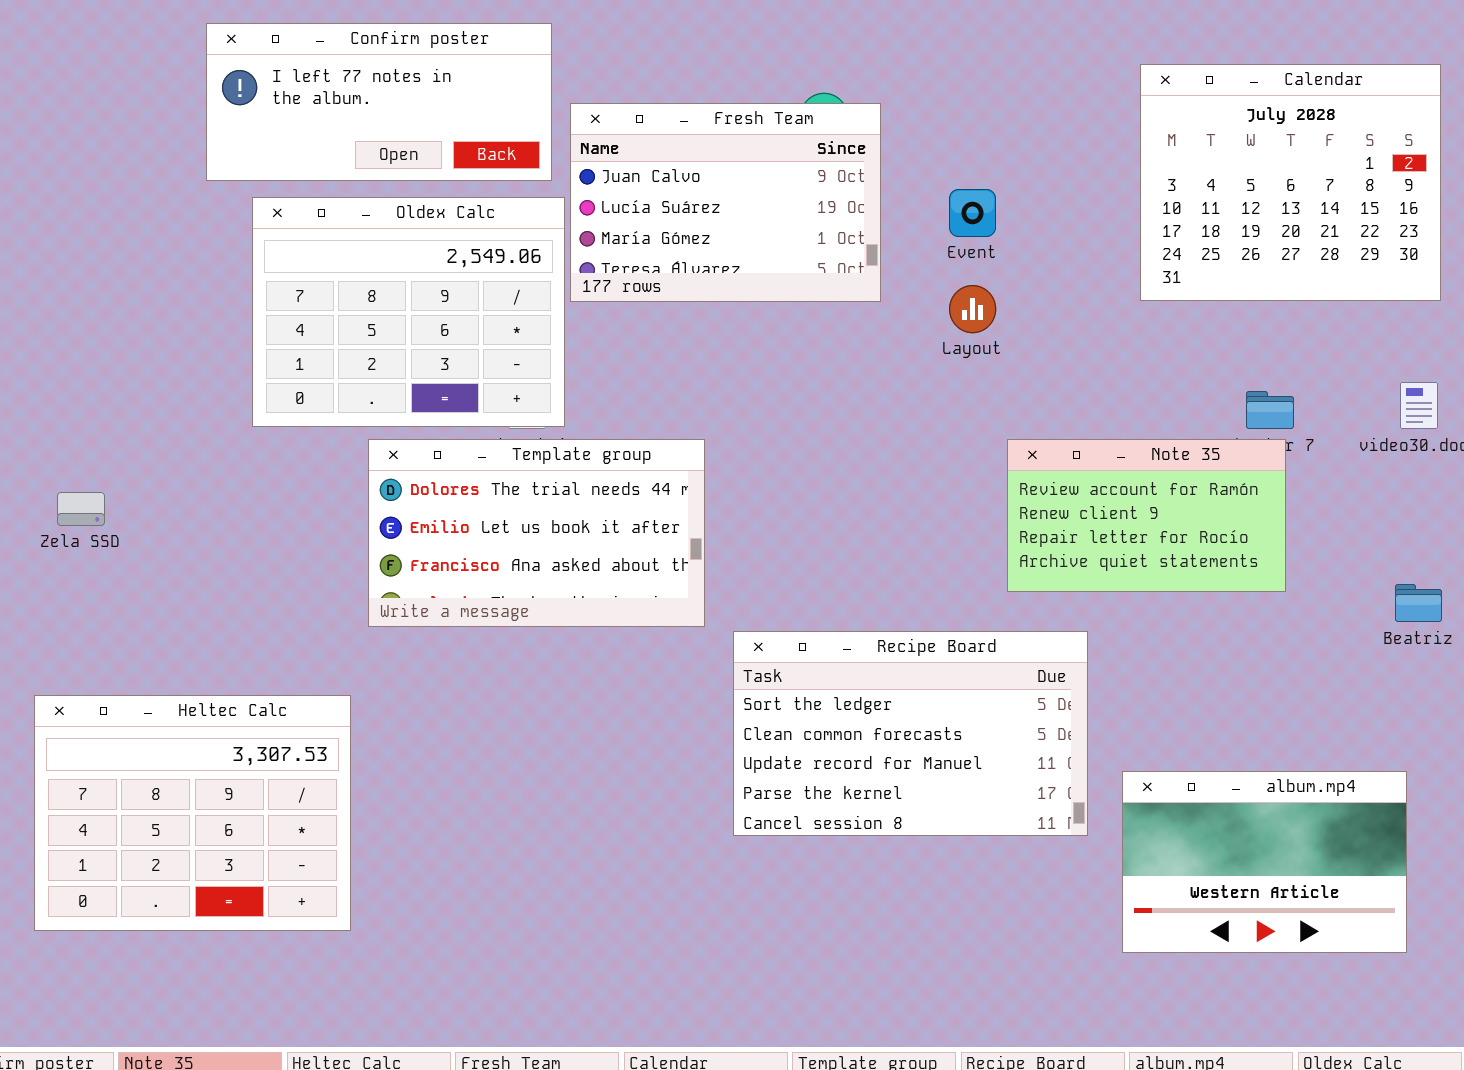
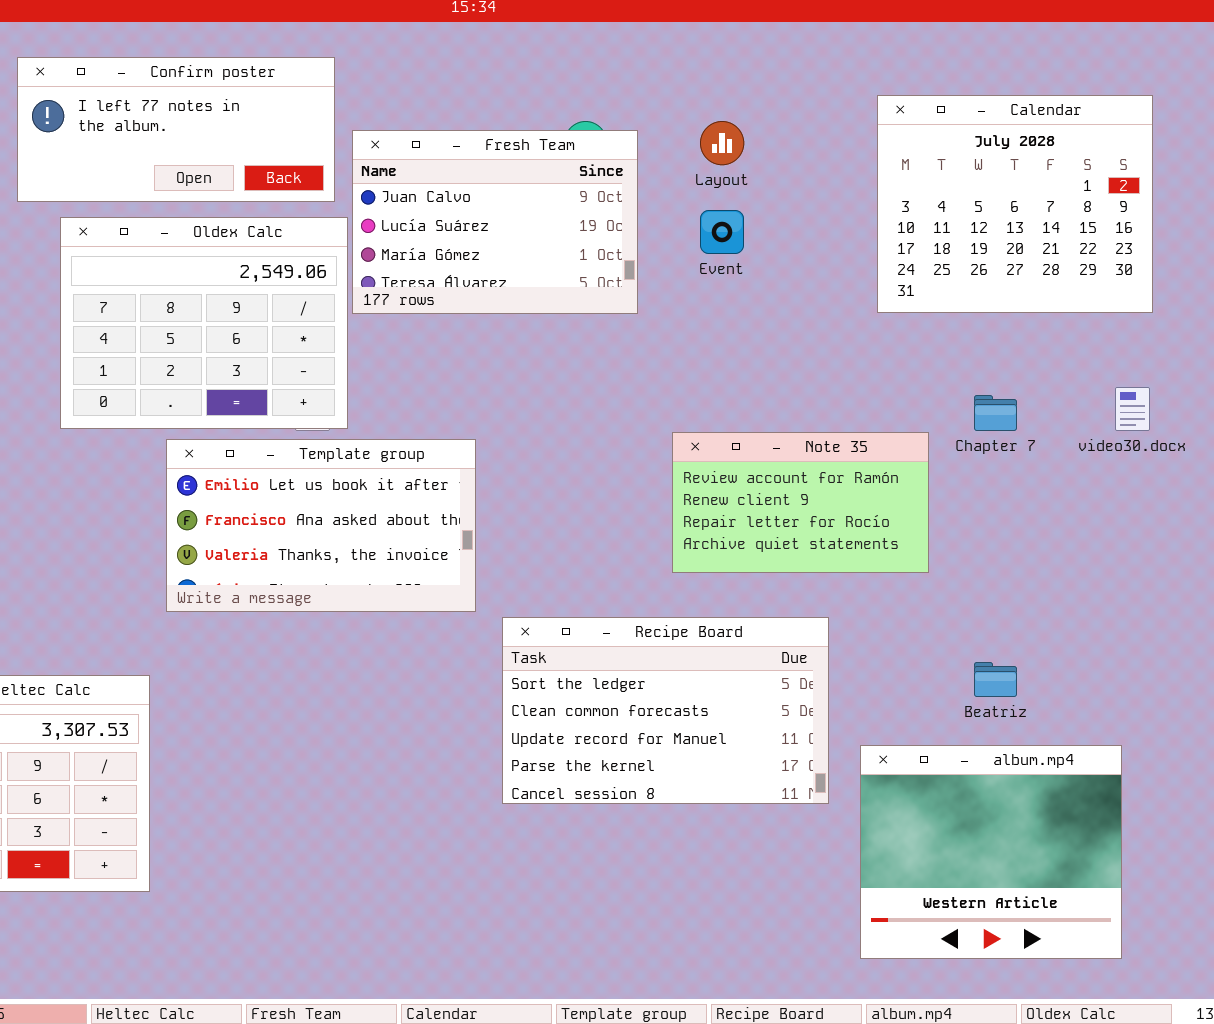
Layout: [949,285,996,333] -> [700,121,744,165], moved
Template group: [368,439,705,627] -> [166,439,476,612], scrolled down 1 row
Note 35: [1007,439,1286,592] -> [672,432,929,573], moved
Beatriz: [1395,584,1442,622] -> [974,662,1017,697], moved
album.mp4: [1122,771,1407,953] -> [860,745,1122,959], resized

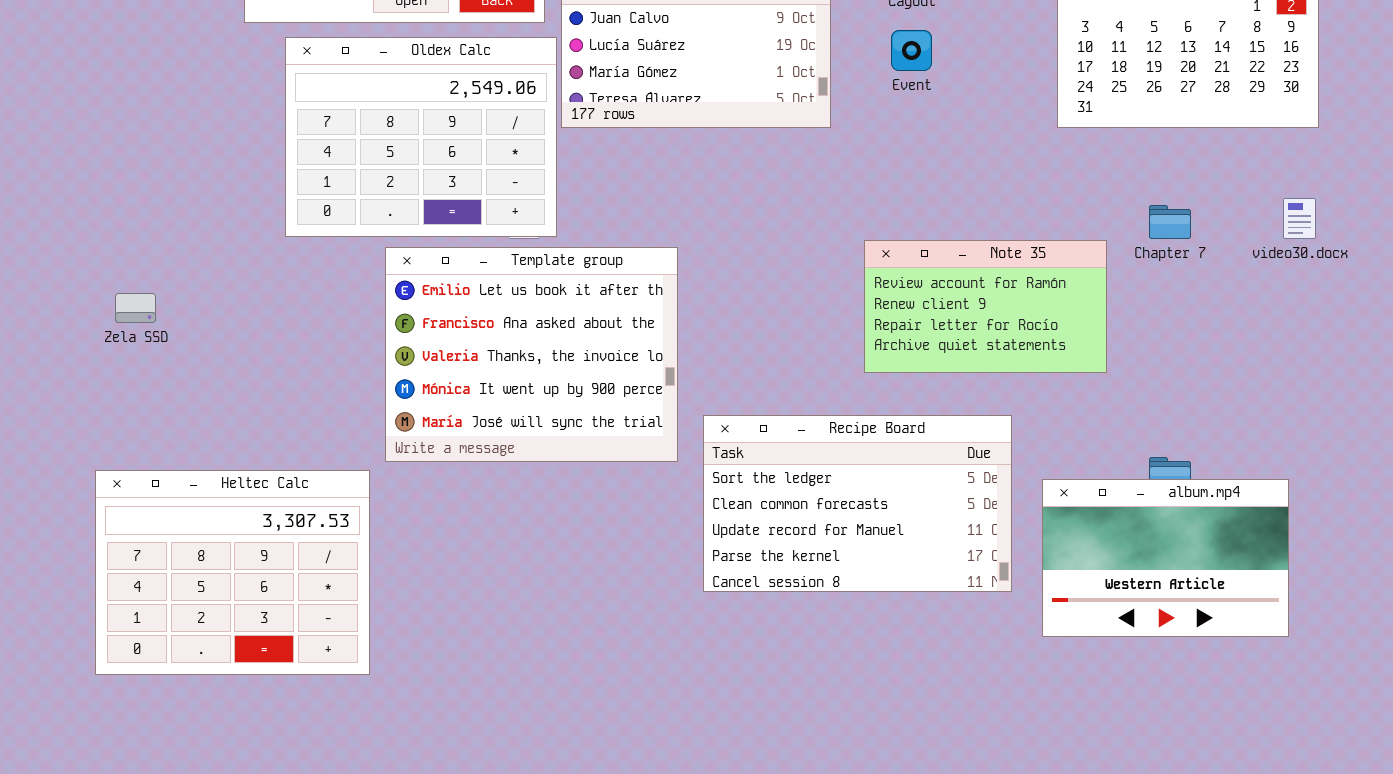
Template group: [166,439,476,612] -> [385,247,678,462], resized
album.mp4: [860,745,1122,959] -> [1042,479,1289,637], moved, resized

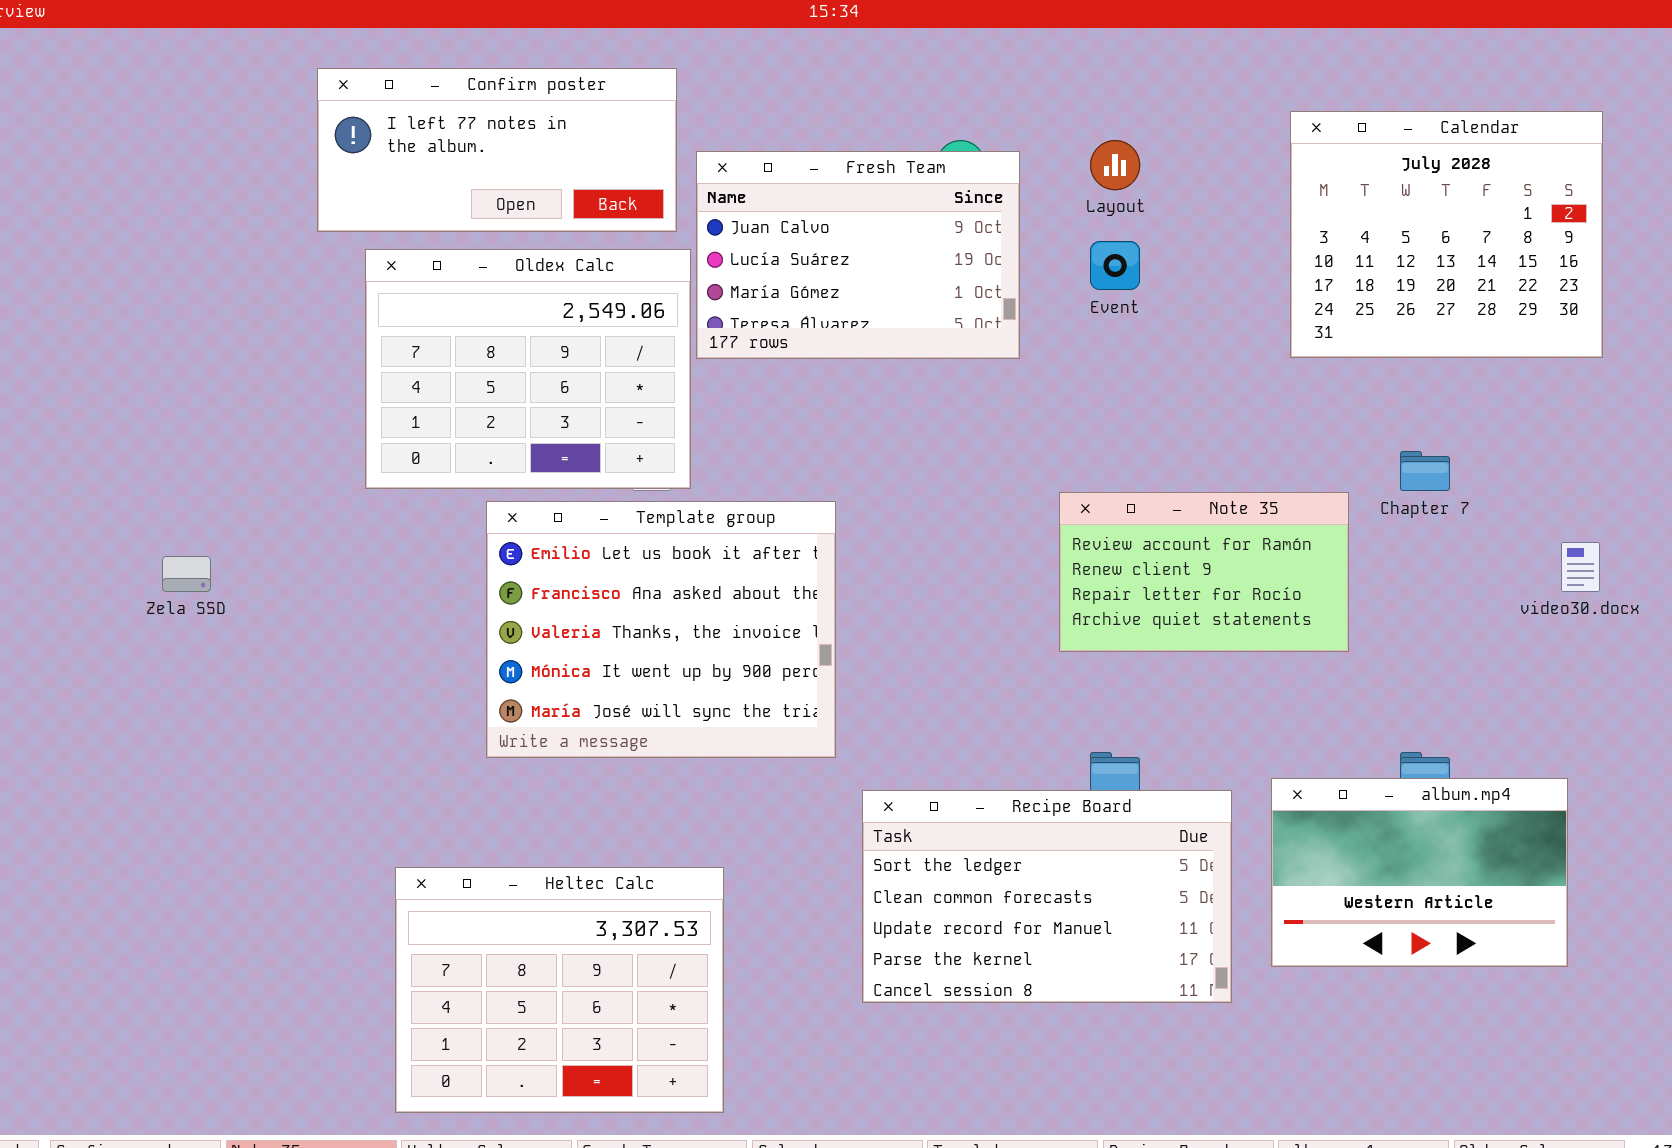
video30.docx: [1283,198,1316,239] -> [1561,542,1600,592], moved
Recipe Board: [703,415,1012,592] -> [862,790,1232,1003], moved
Heltec Calc: [95,470,370,675] -> [395,867,724,1113], moved

